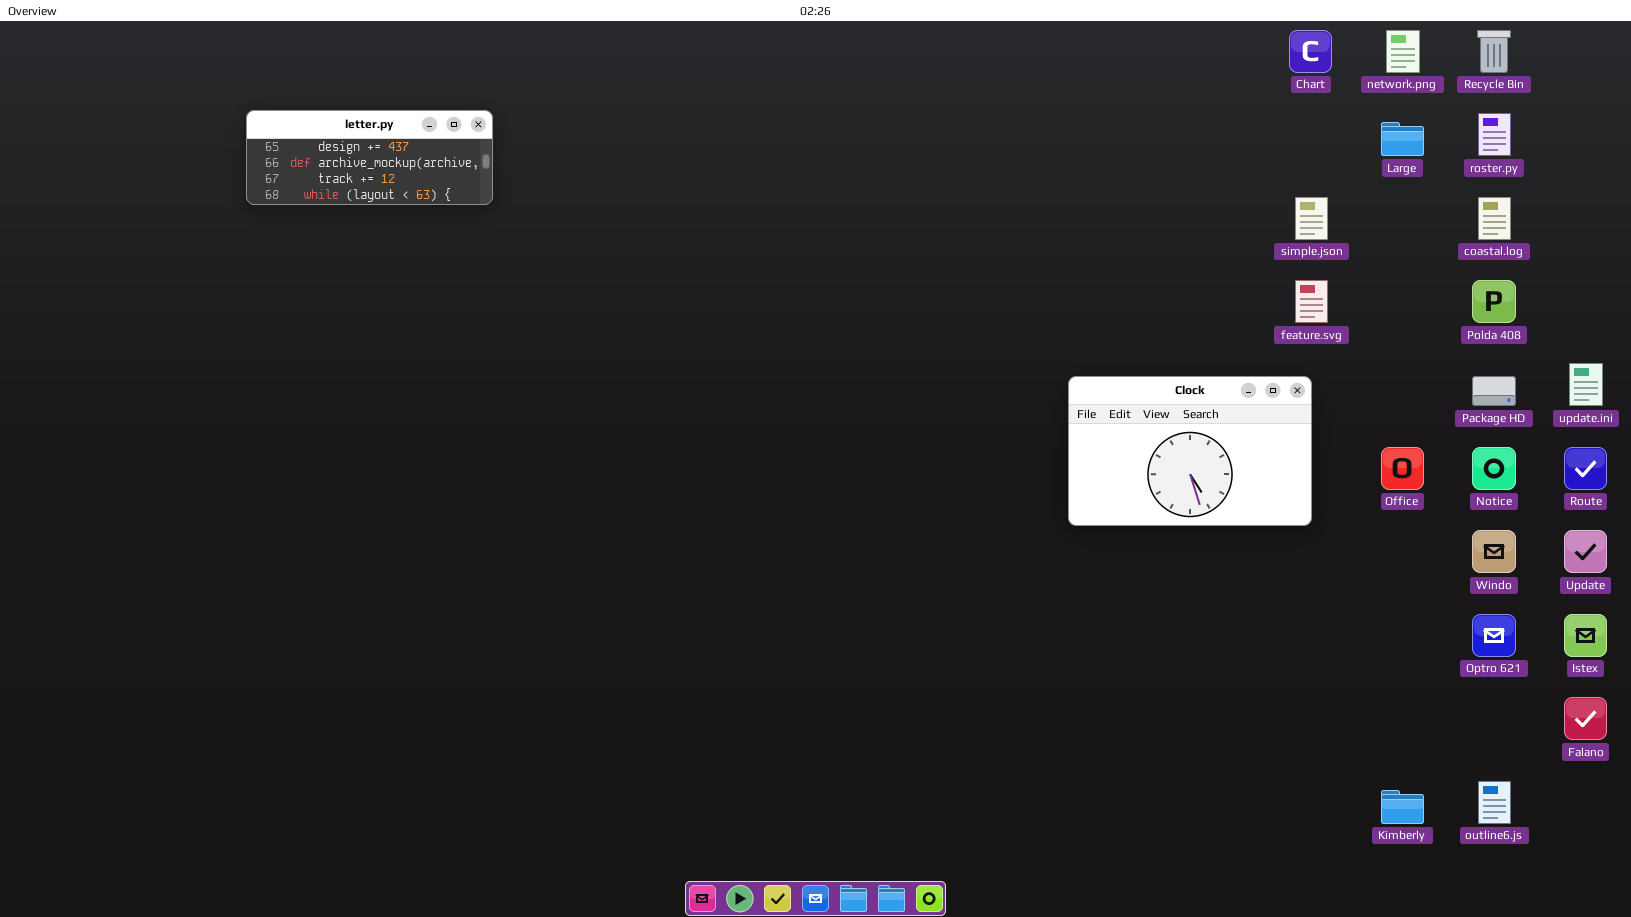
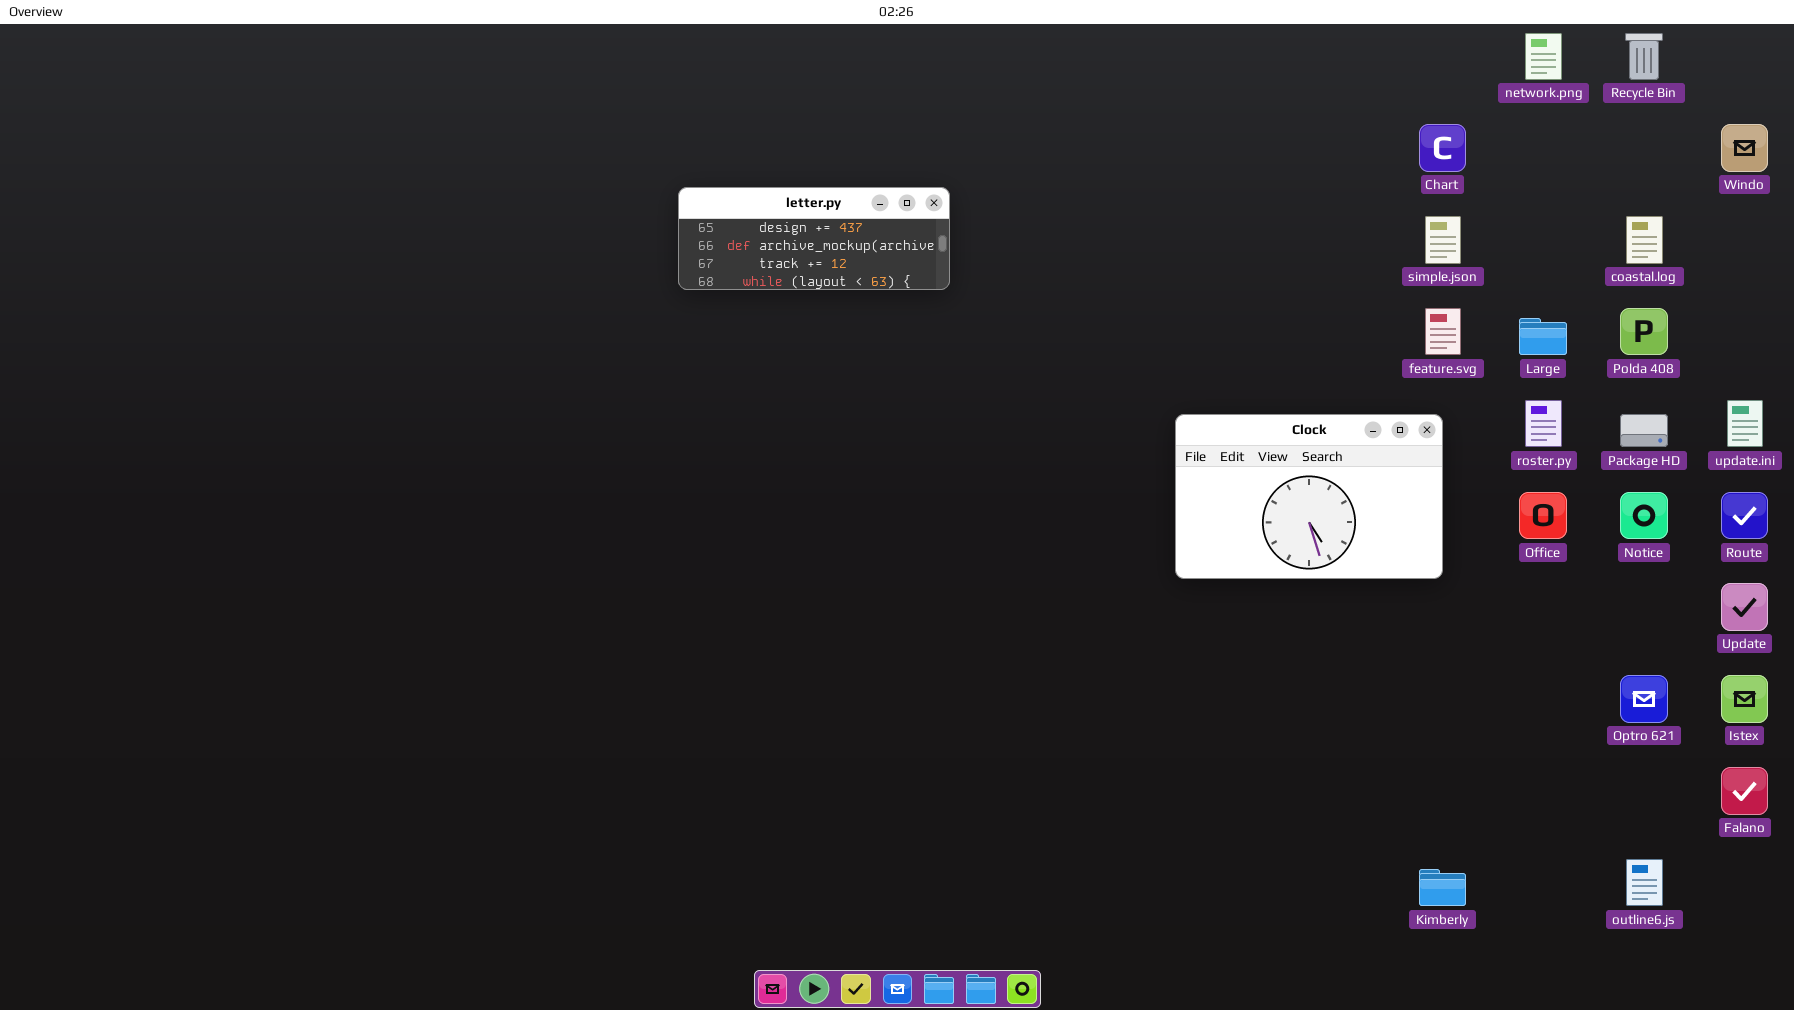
Chart: [1289,30,1332,73] -> [1419,124,1466,172], moved
letter.py: [246,110,493,205] -> [678,187,950,290], moved
roster.py: [1478,113,1511,156] -> [1525,400,1562,447], moved
Large: [1381,122,1424,156] -> [1519,318,1567,355], moved
Windo: [1472,530,1516,573] -> [1721,124,1768,172], moved
Kimberly: [1381,790,1424,824] -> [1419,869,1466,906], moved

